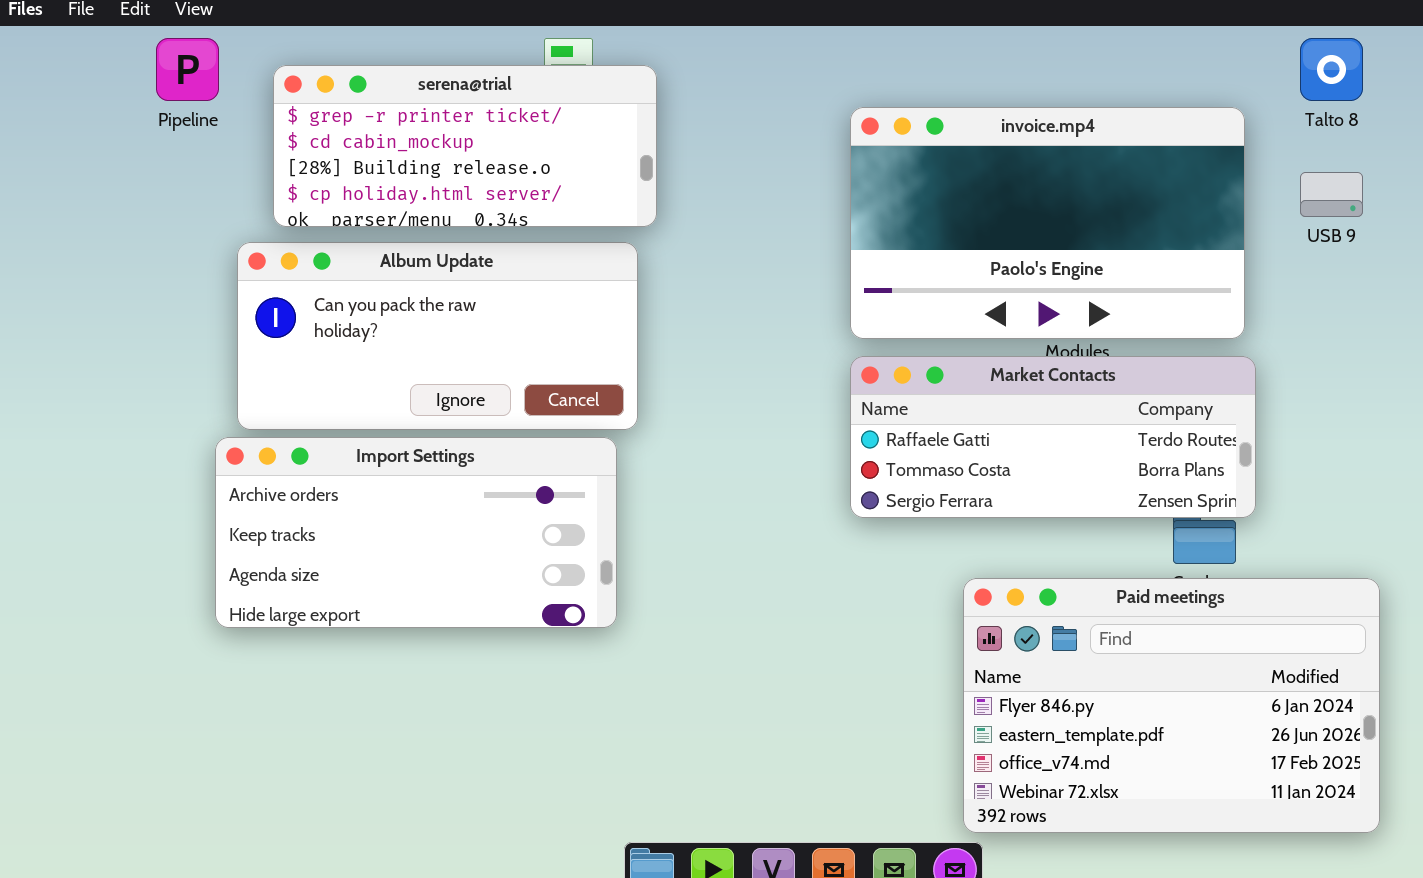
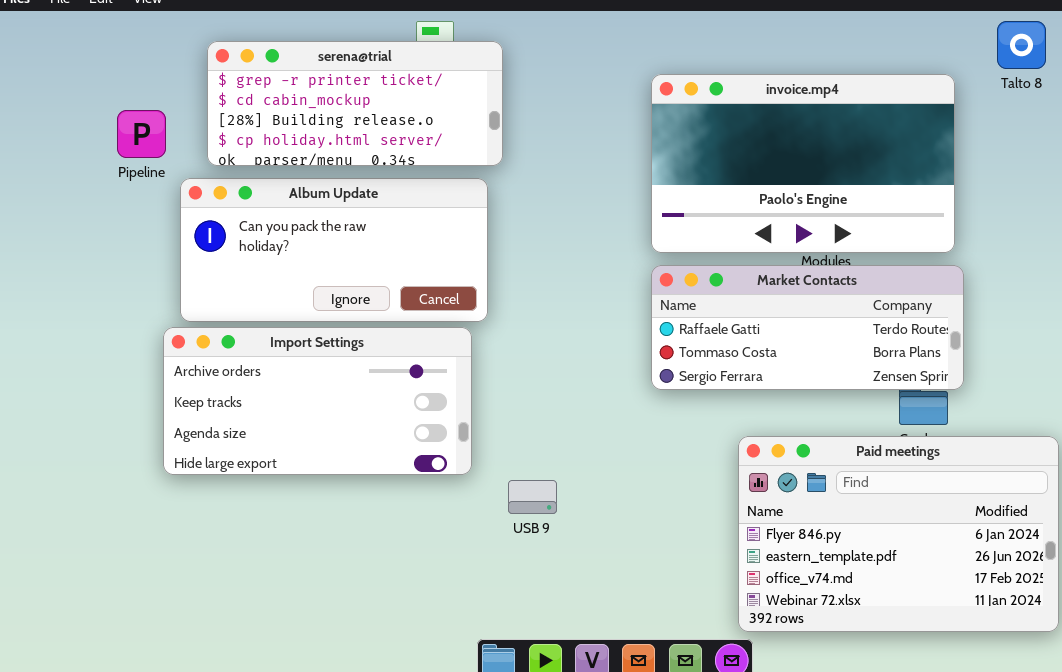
Pipeline: [156,38,219,101] -> [117,110,166,158], moved
USB 9: [1300,172,1363,217] -> [508,480,557,514], moved

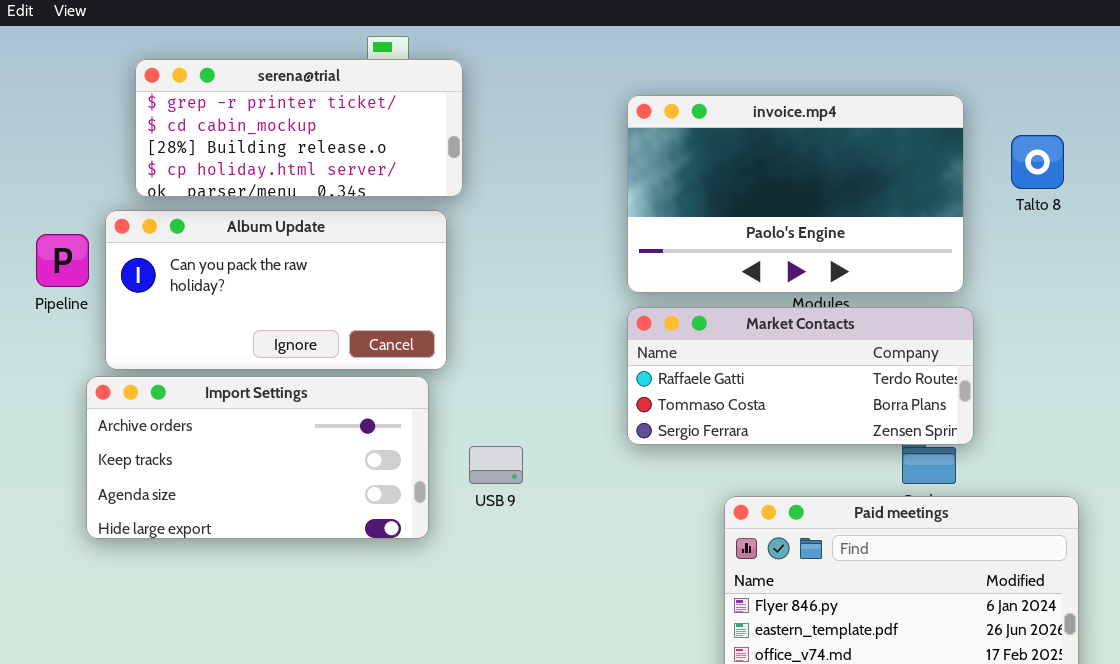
Talto 8: [997,21,1046,69] -> [1011,135,1064,189], moved
Pipeline: [117,110,166,158] -> [36,234,89,287], moved
USB 9: [508,480,557,514] -> [469,446,523,484], moved

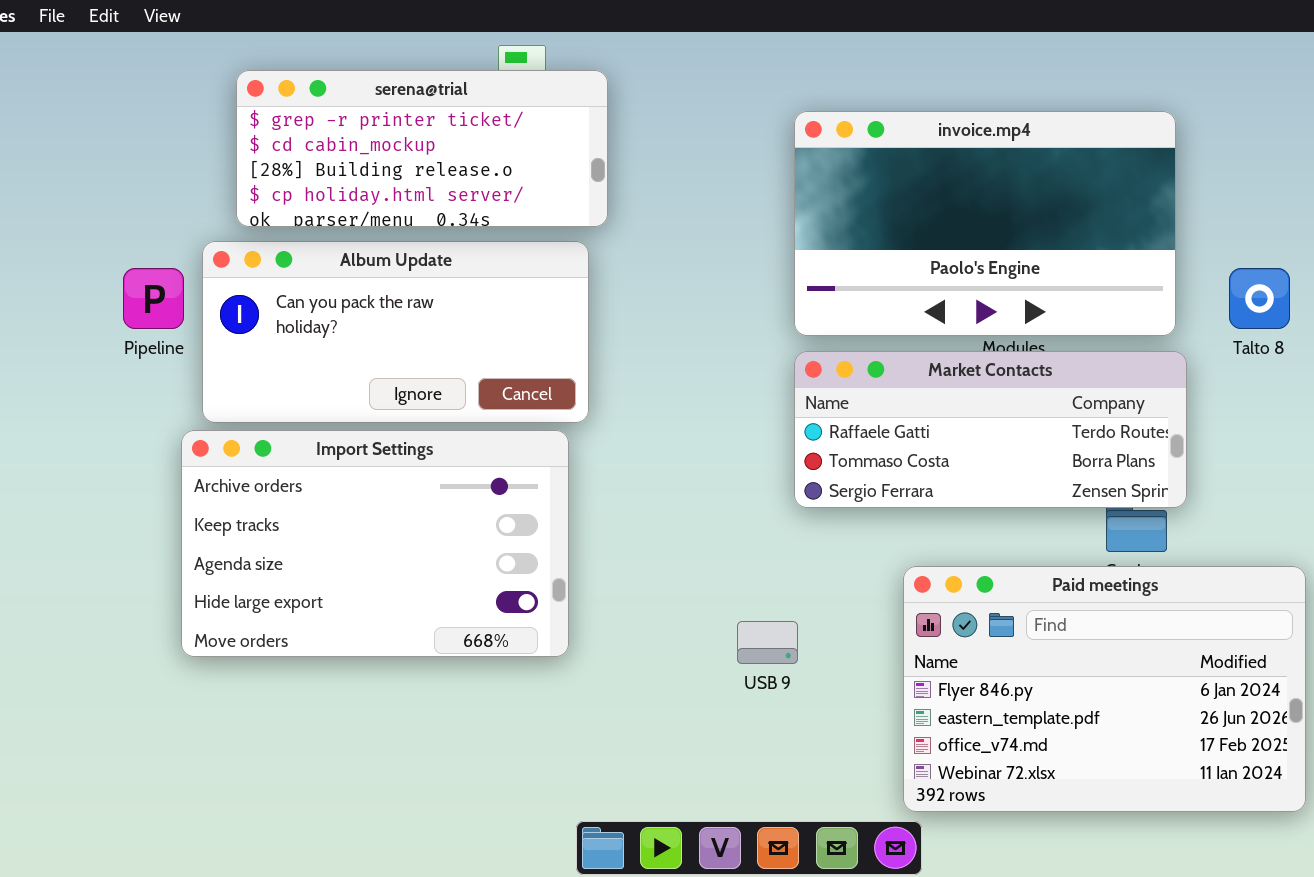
Talto 8: [1011,135,1064,189] -> [1229,268,1290,329], moved
Import Settings: [86,376,429,539] -> [181,430,569,657], resized
USB 9: [469,446,523,484] -> [737,621,798,664], moved

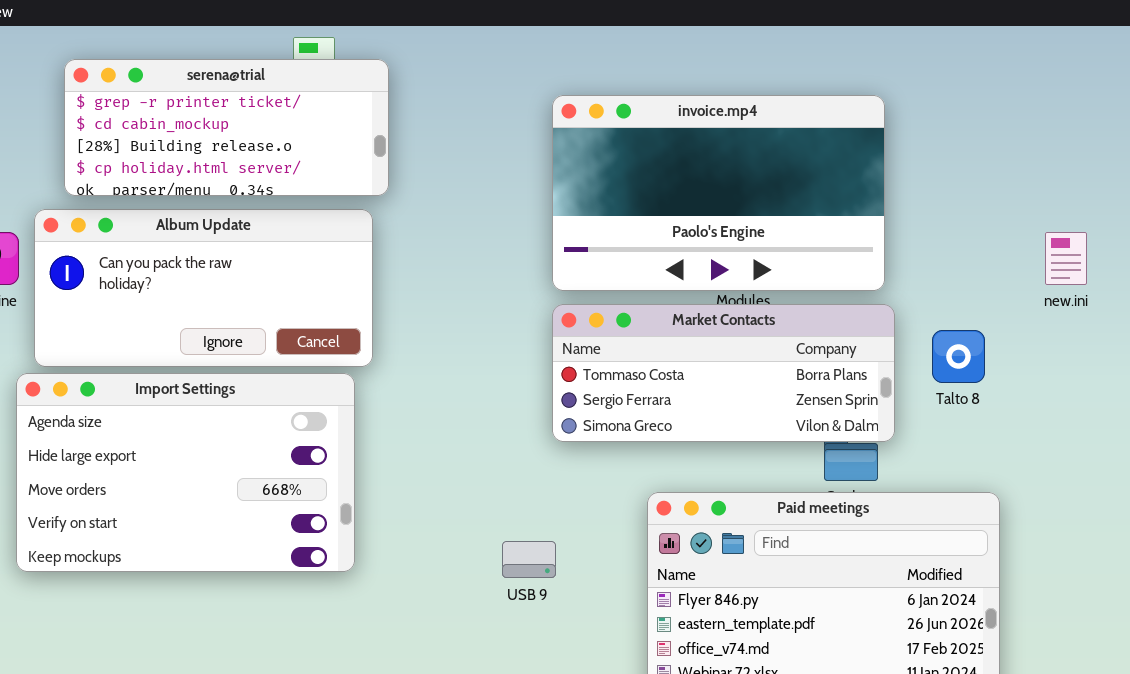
Talto 8: [1229,268,1290,329] -> [932,330,985,383], moved
Market Contacts: [794,351,1187,508] -> [552,304,895,442], scrolled down 1 row
Import Settings: [181,430,569,657] -> [16,373,355,572], scrolled down 2 rows

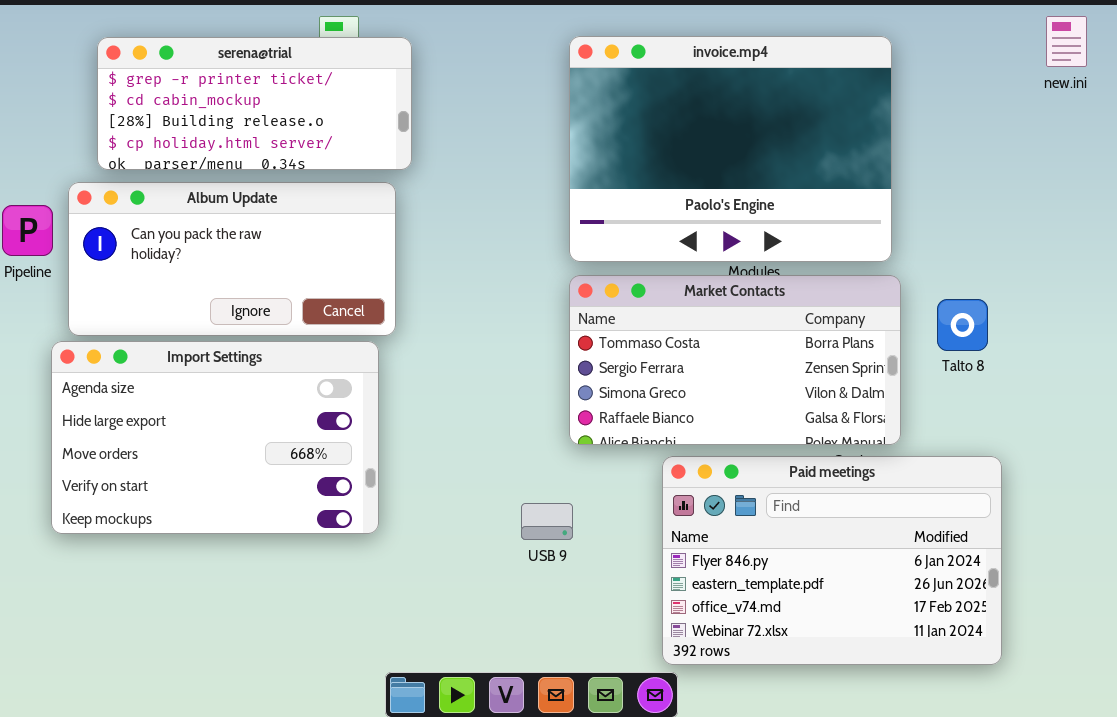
invoice.mp4: [552,95,885,291] -> [569,36,892,262], resized
new.ini: [1045,232,1087,285] -> [1046,16,1087,67], moved
Market Contacts: [552,304,895,442] -> [569,275,901,445], resized

